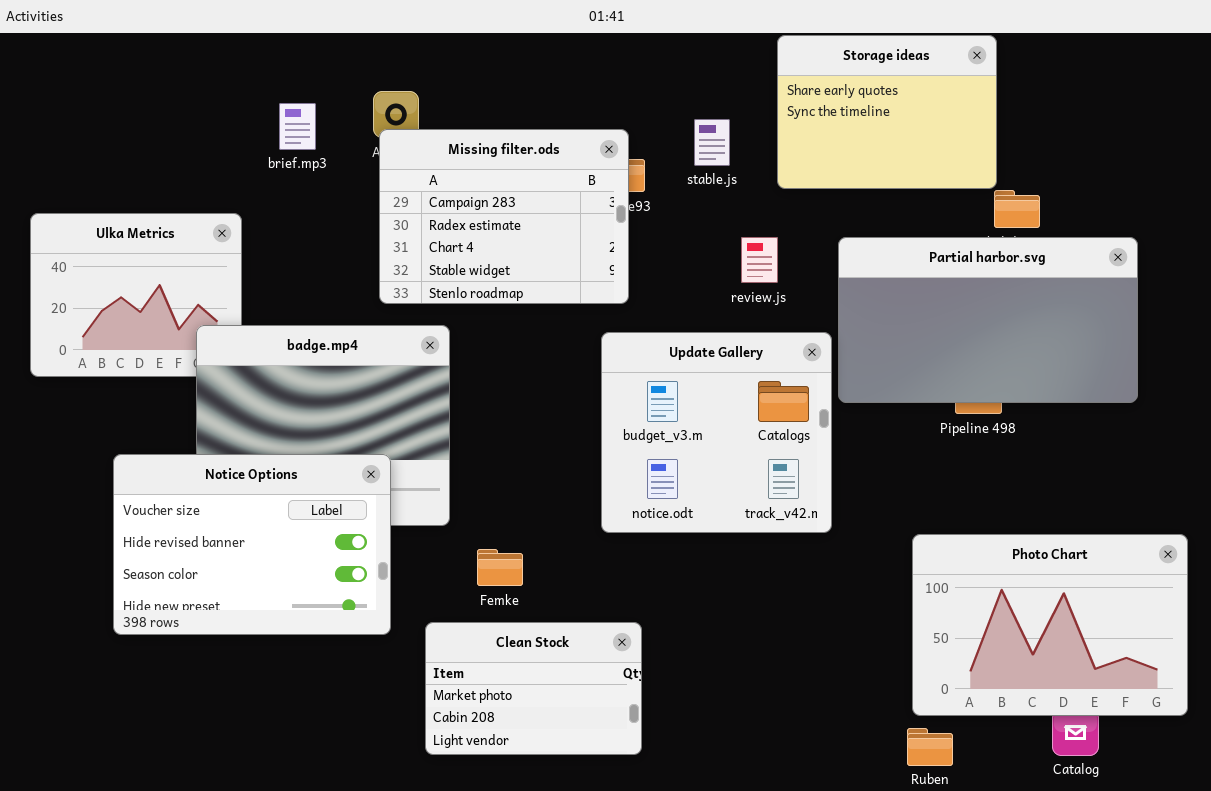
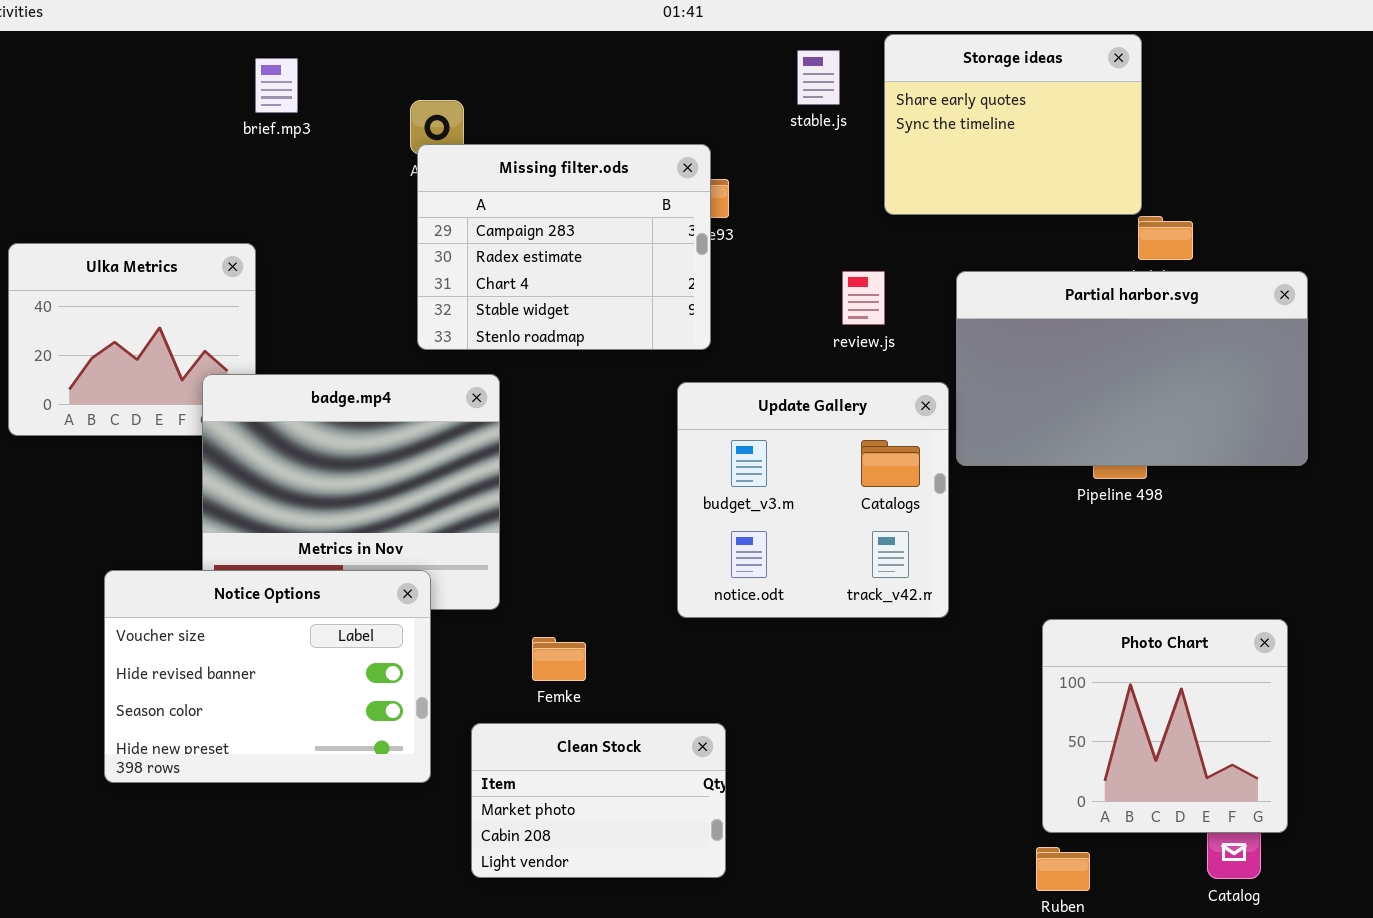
brief.mp3: [279,103,316,150] -> [255,58,298,113], moved
stable.js: [694,119,730,166] -> [797,50,840,105], moved
Notice Options: [113,454,391,635] -> [104,570,431,783], moved
Photo Chart: [912,534,1188,716] -> [1042,619,1288,833], resized

